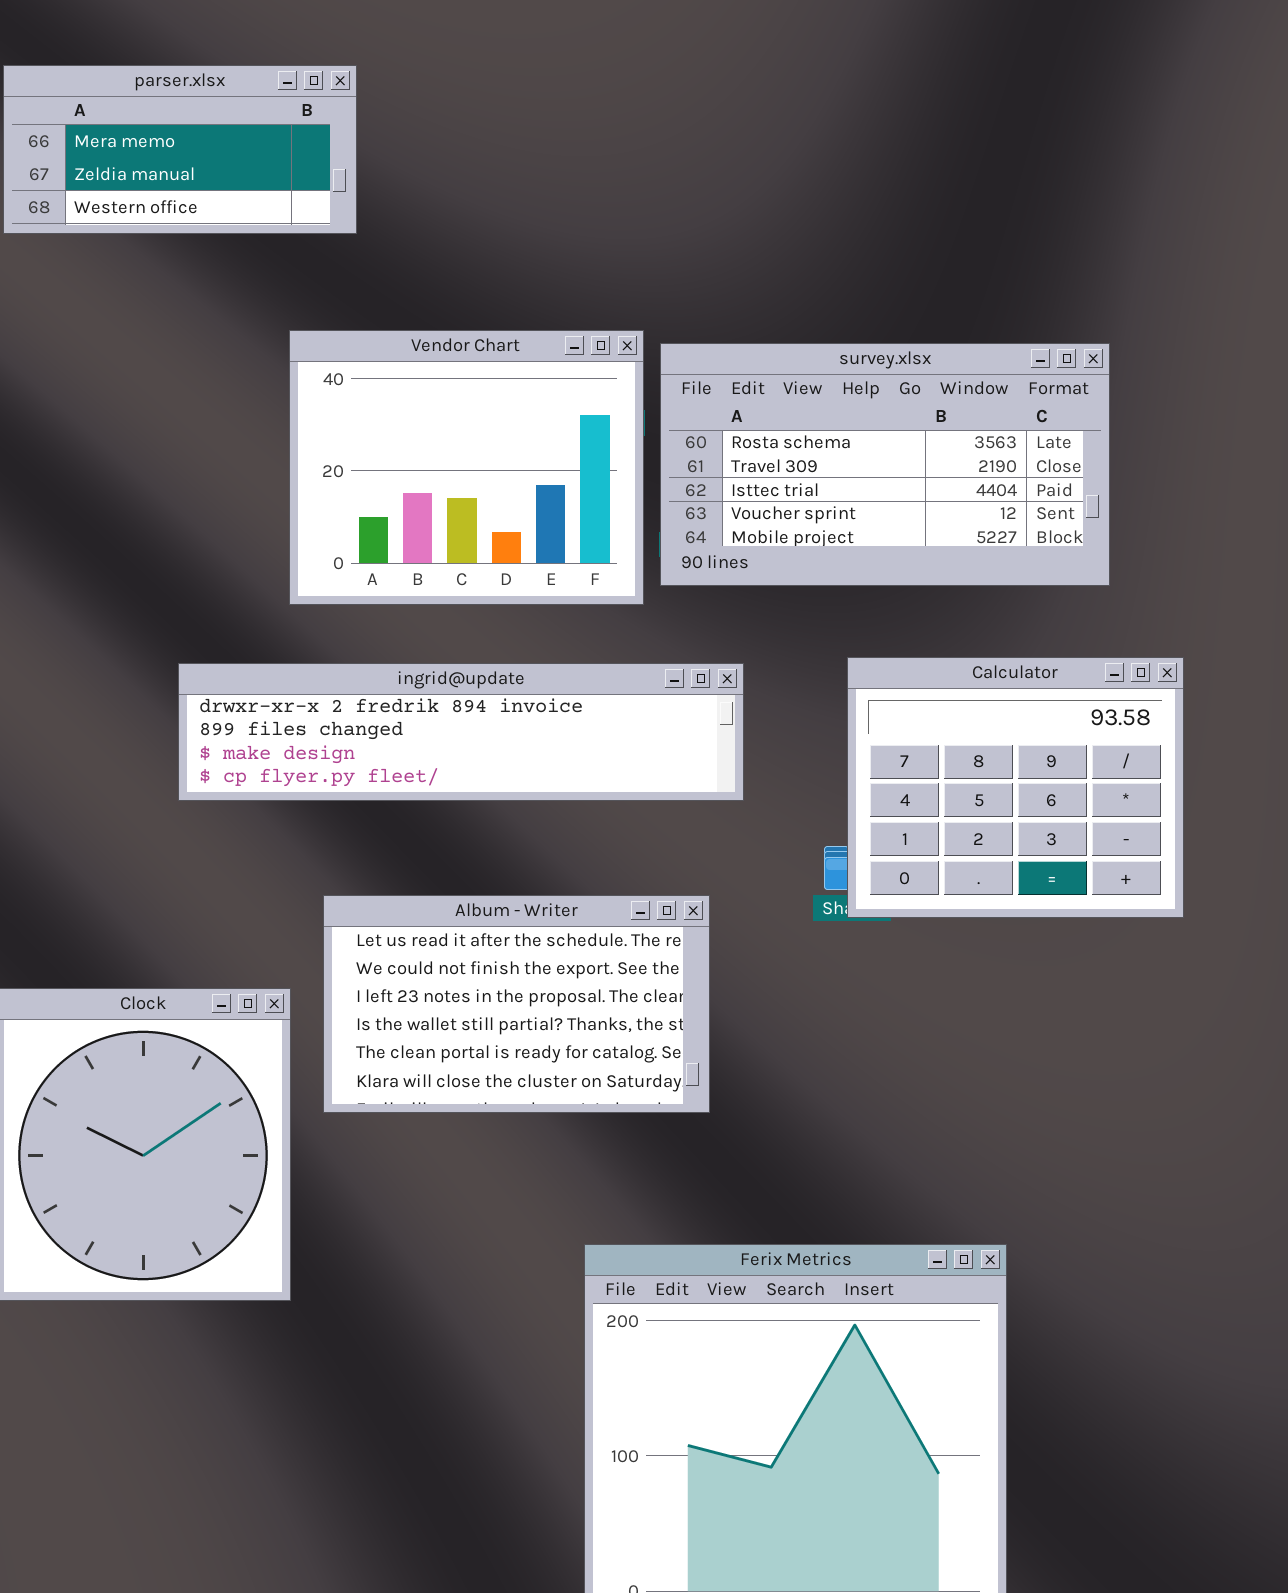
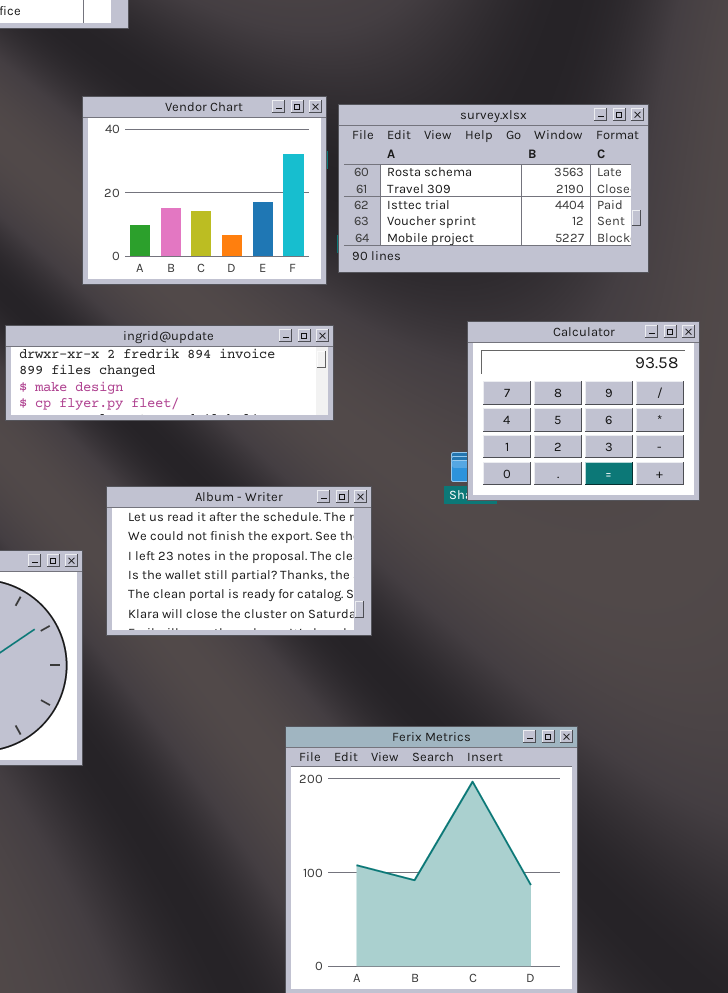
ingrid@update: [178,663,744,801] -> [5,325,334,421], resized

